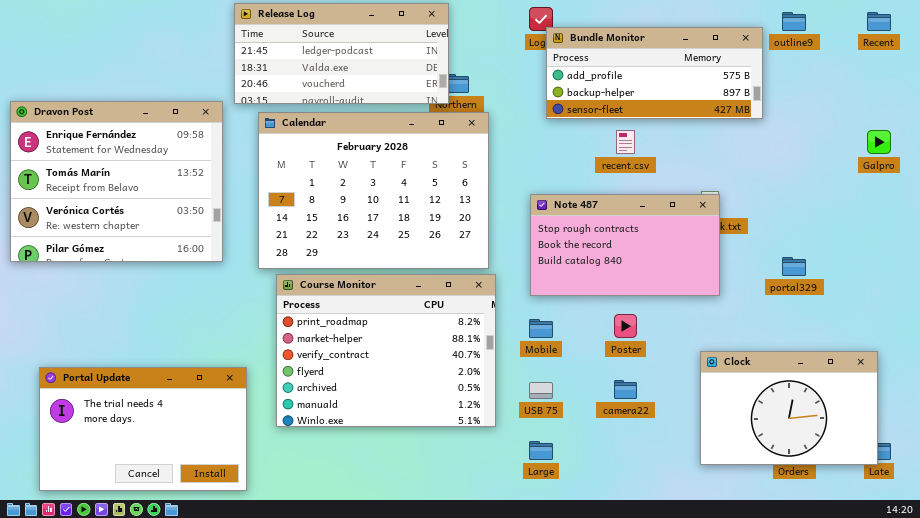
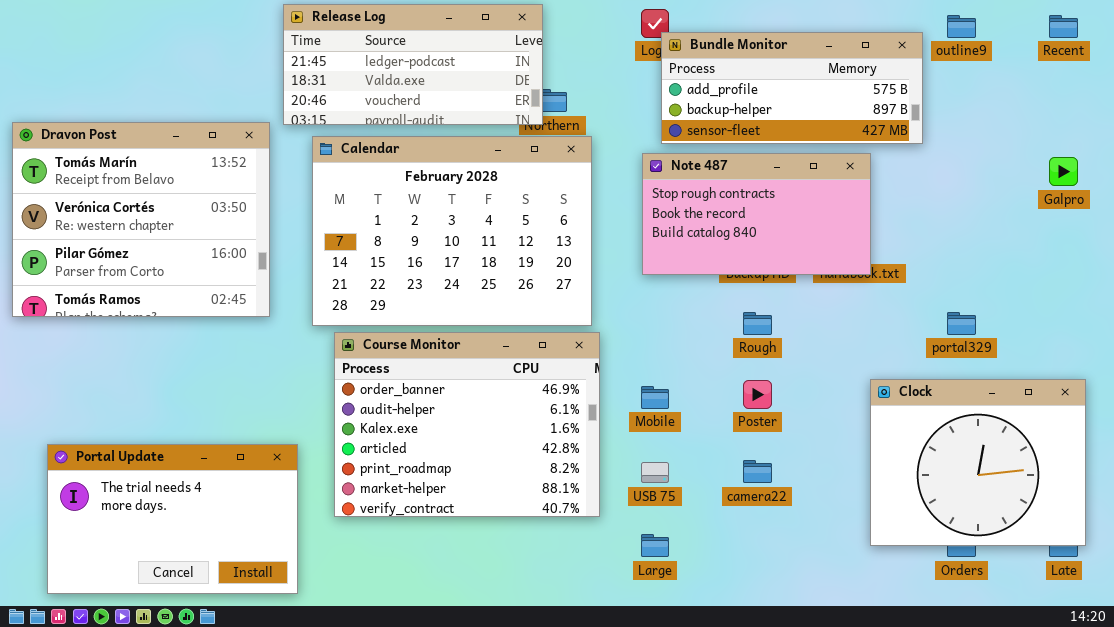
Dravon Post: [10,101,223,262] -> [12,122,270,317], scrolled down 1 row
Note 487: [530,194,720,296] -> [642,153,871,275], moved
Course Monitor: [276,274,496,427] -> [334,332,600,517], scrolled up 4 rows
Clock: [700,351,878,465] -> [870,379,1086,546], moved, resized

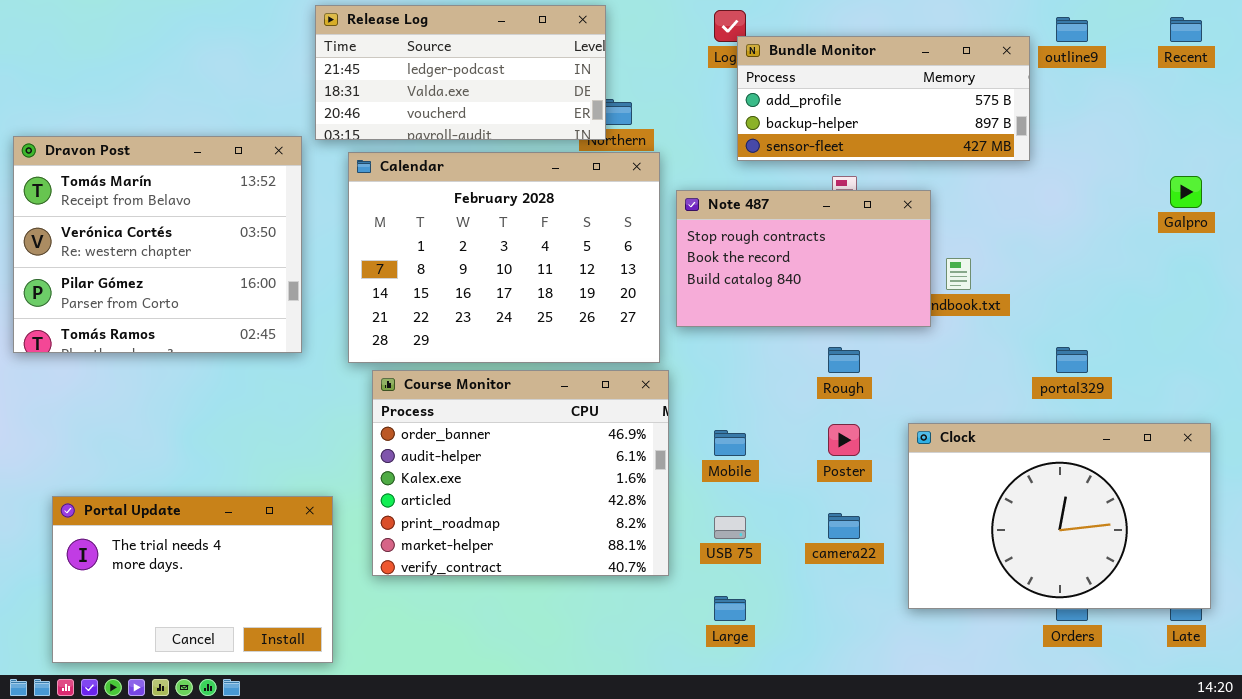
Note 487: [642,153,871,275] -> [676,190,931,327], moved
Clock: [870,379,1086,546] -> [908,423,1211,609], resized

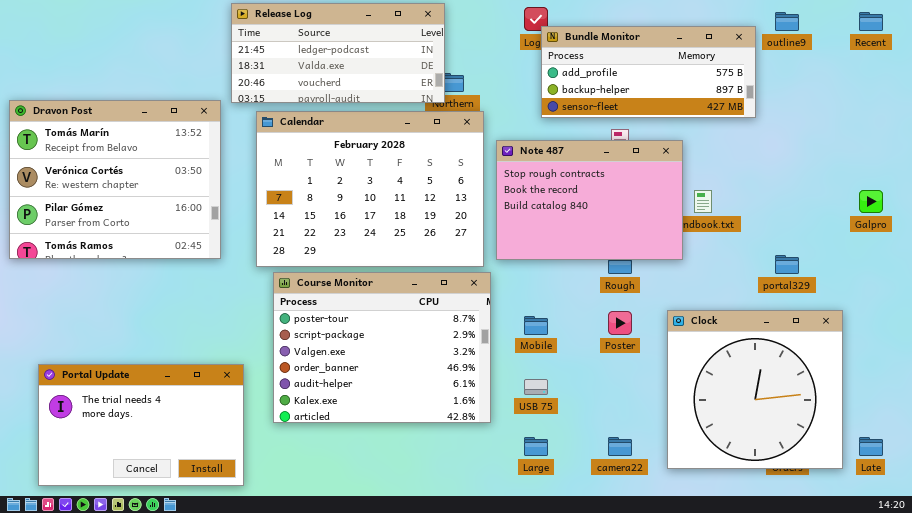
Galpro: [1170,176,1202,208] -> [859,190,883,213], moved
Note 487: [676,190,931,327] -> [496,140,683,260], resized
Course Monitor: [372,370,669,576] -> [273,272,491,423], scrolled up 3 rows
Clock: [908,423,1211,609] -> [667,310,843,469], resized
camera22: [828,513,860,539] -> [608,437,632,456], moved

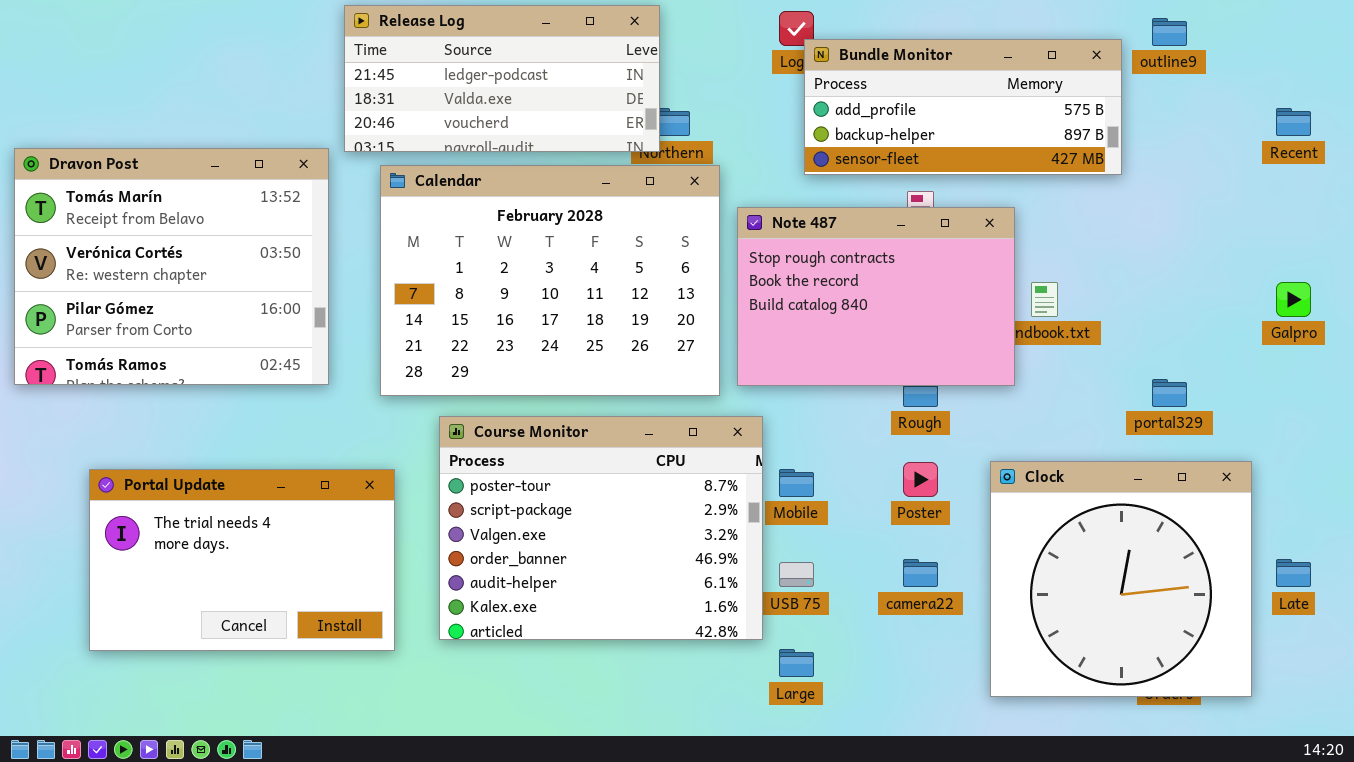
Recent: [859,12,883,31] -> [1276,108,1311,136], moved
Course Monitor: [273,272,491,423] -> [439,416,763,640], moved
Portal Update: [38,364,244,486] -> [89,469,395,651], moved
camera22: [608,437,632,456] -> [903,559,938,587], moved
Late: [859,437,883,456] -> [1276,559,1311,587], moved

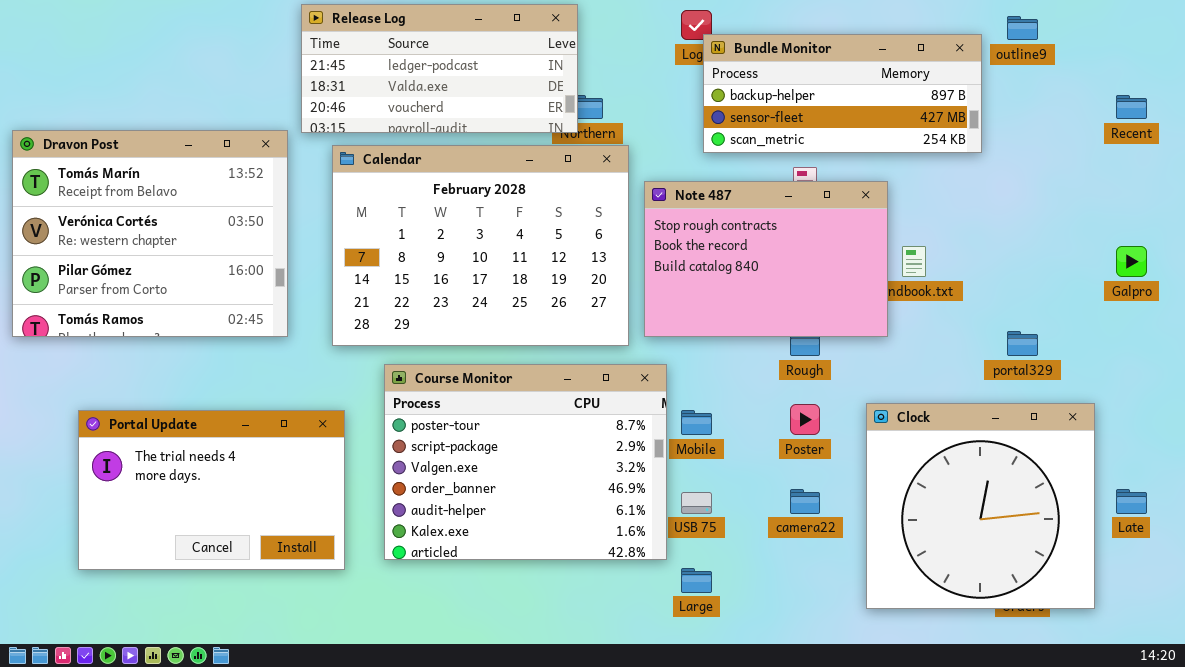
Bundle Monitor: [804,39,1122,175] -> [703,34,982,153], scrolled down 1 row

